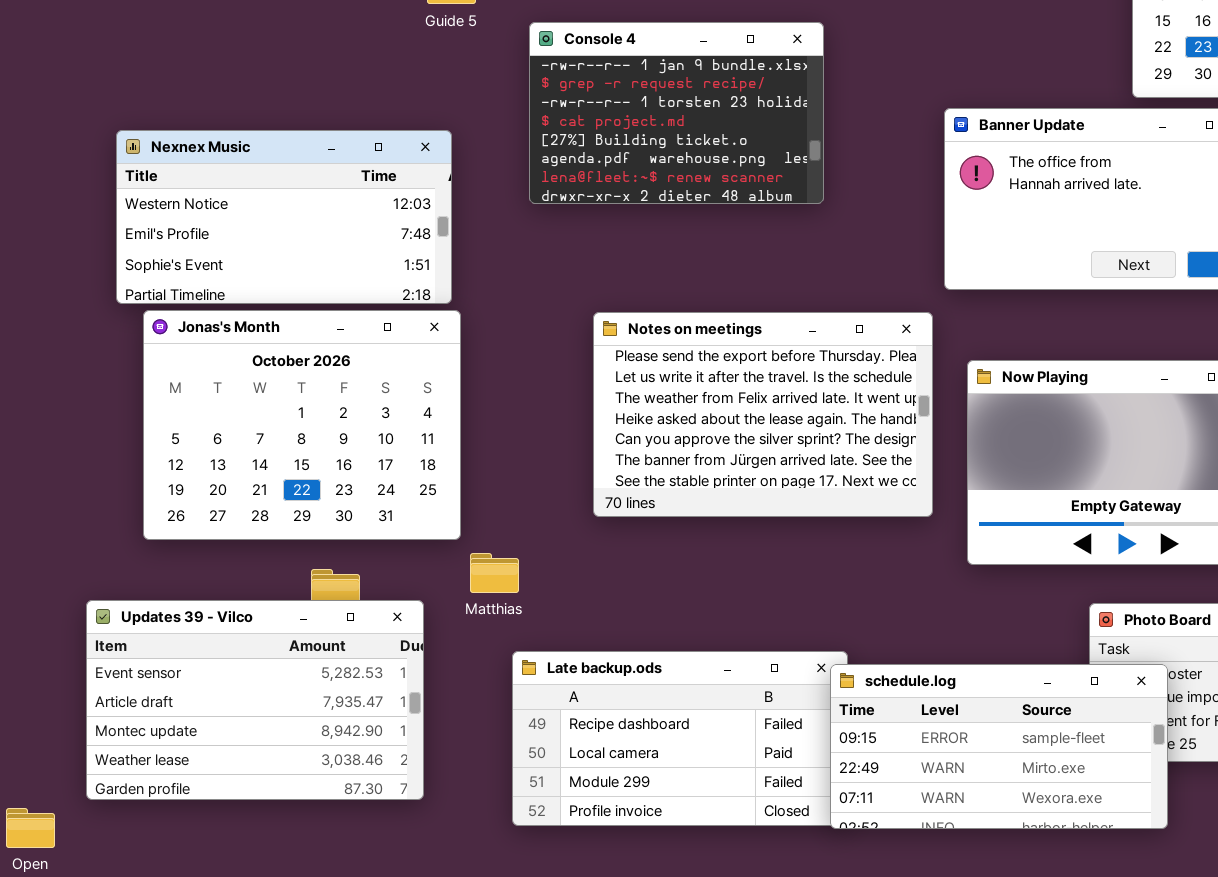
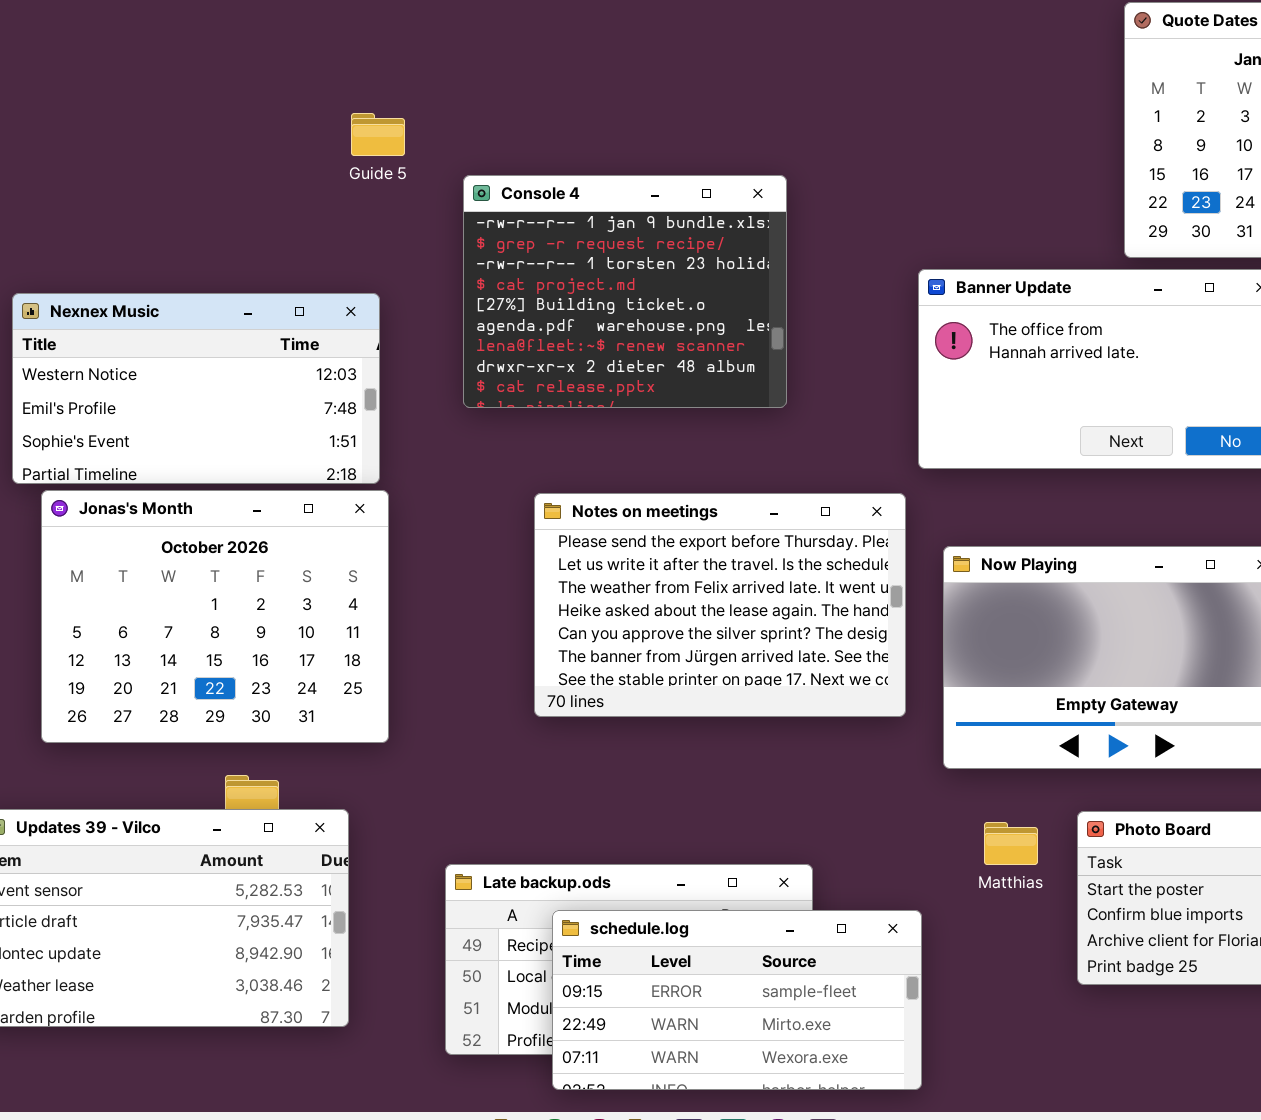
Console 4: [529,22,824,204] -> [463,175,787,408], resized
Matthias: [470,553,519,593] -> [984,822,1038,865], moved
schedule.log: [830,664,1168,829] -> [552,910,922,1090], moved

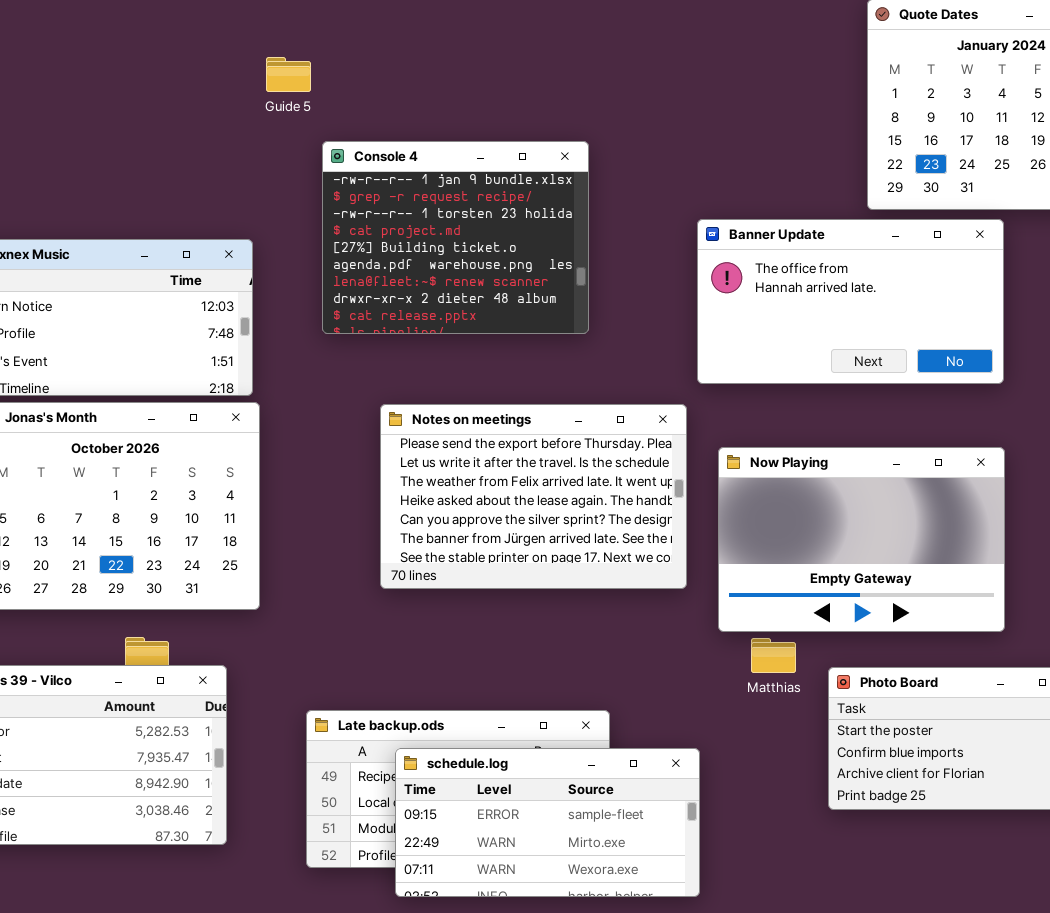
Guide 5: [351,113,405,156] -> [266,57,311,92], moved
Matthias: [984,822,1038,865] -> [751,638,796,673], moved

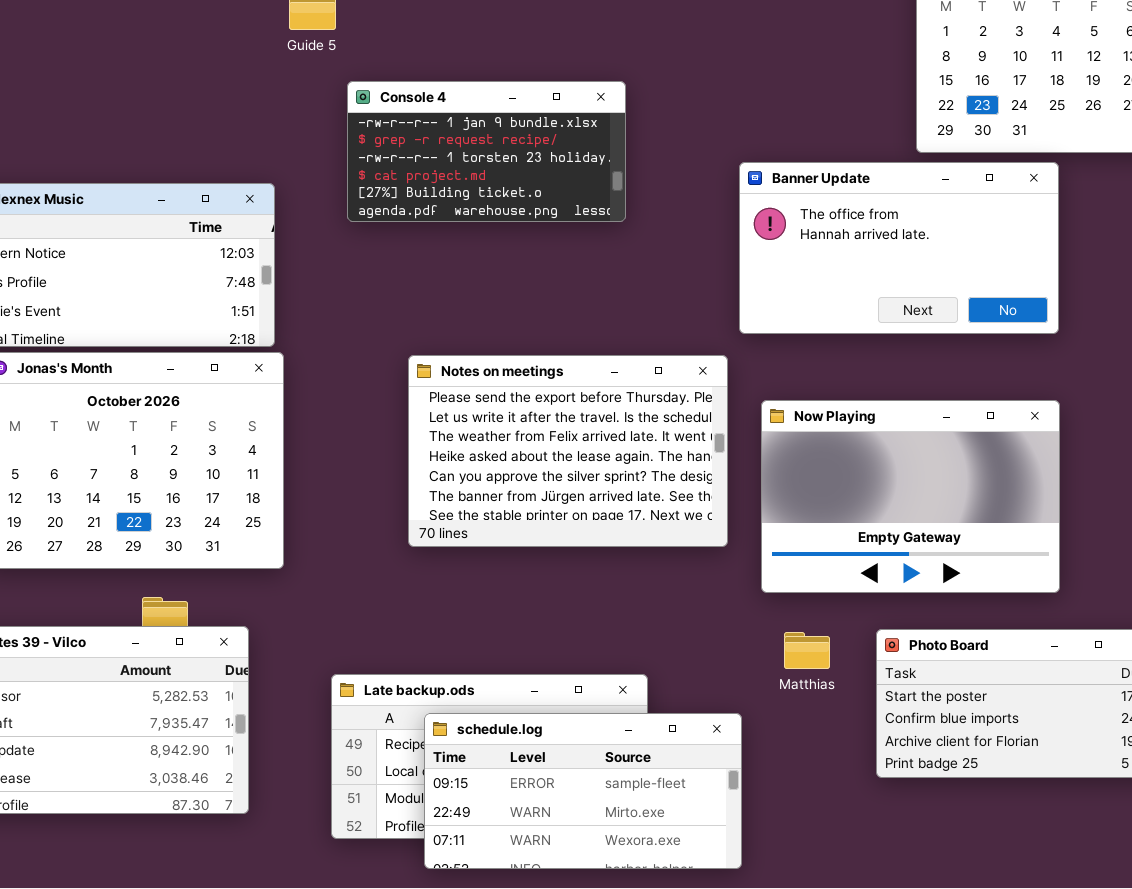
Console 4: [322,141,589,334] -> [347,81,626,222], resized
Matthias: [751,638,796,673] -> [784,632,830,669], moved

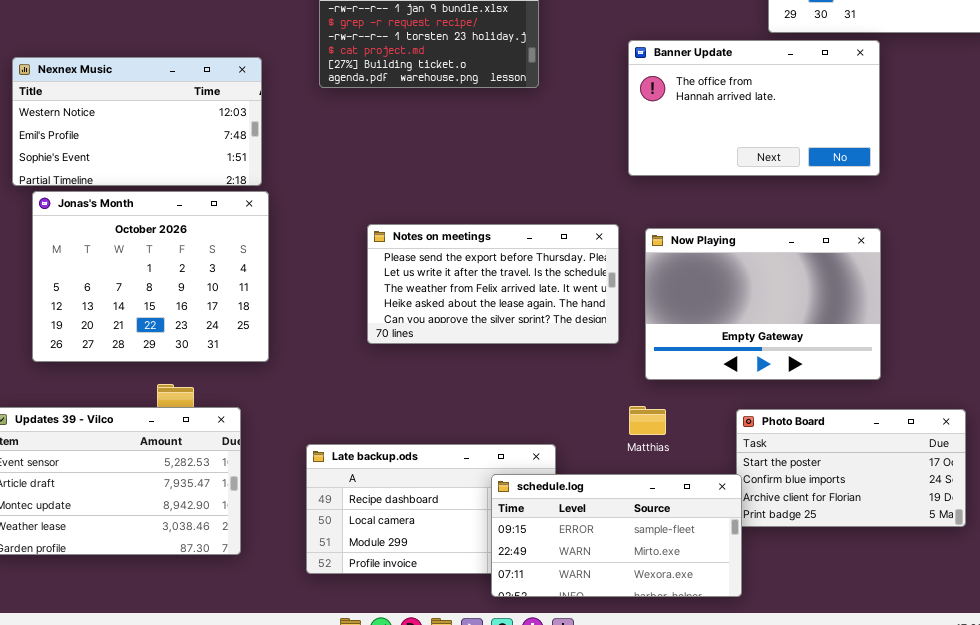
Notes on meetings: [408,355,728,547] -> [367,224,619,344], resized
Matthias: [784,632,830,669] -> [629,406,666,435], moved
schedule.log: [424,713,742,869] -> [491,474,742,597], moved

